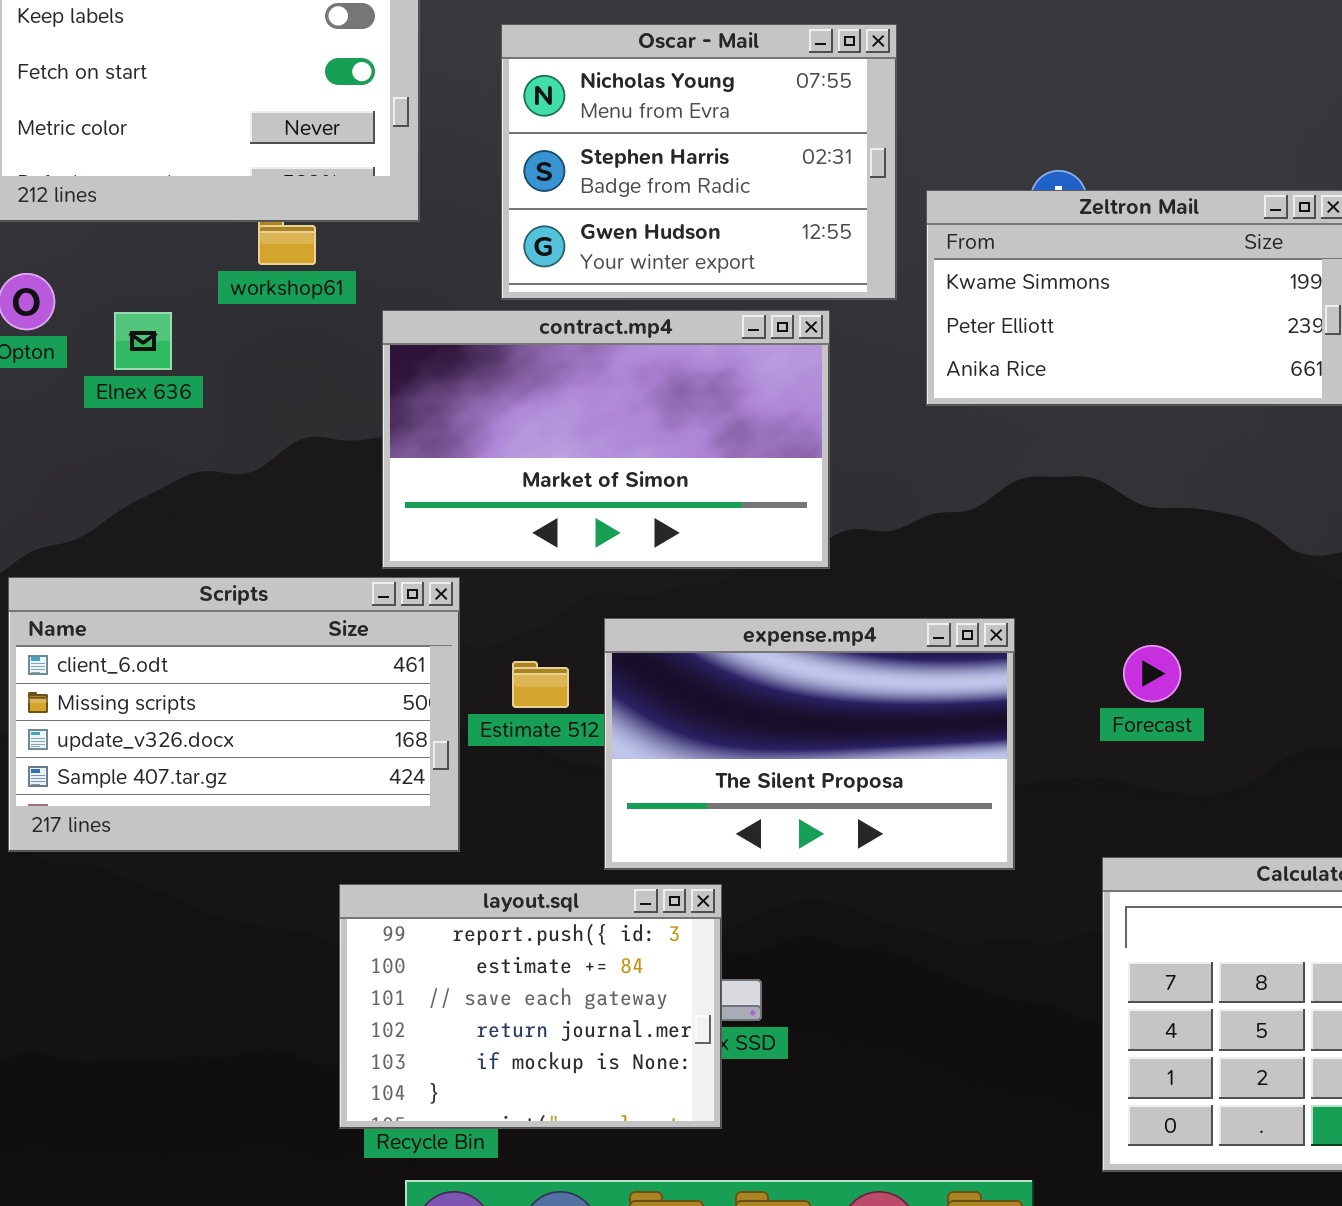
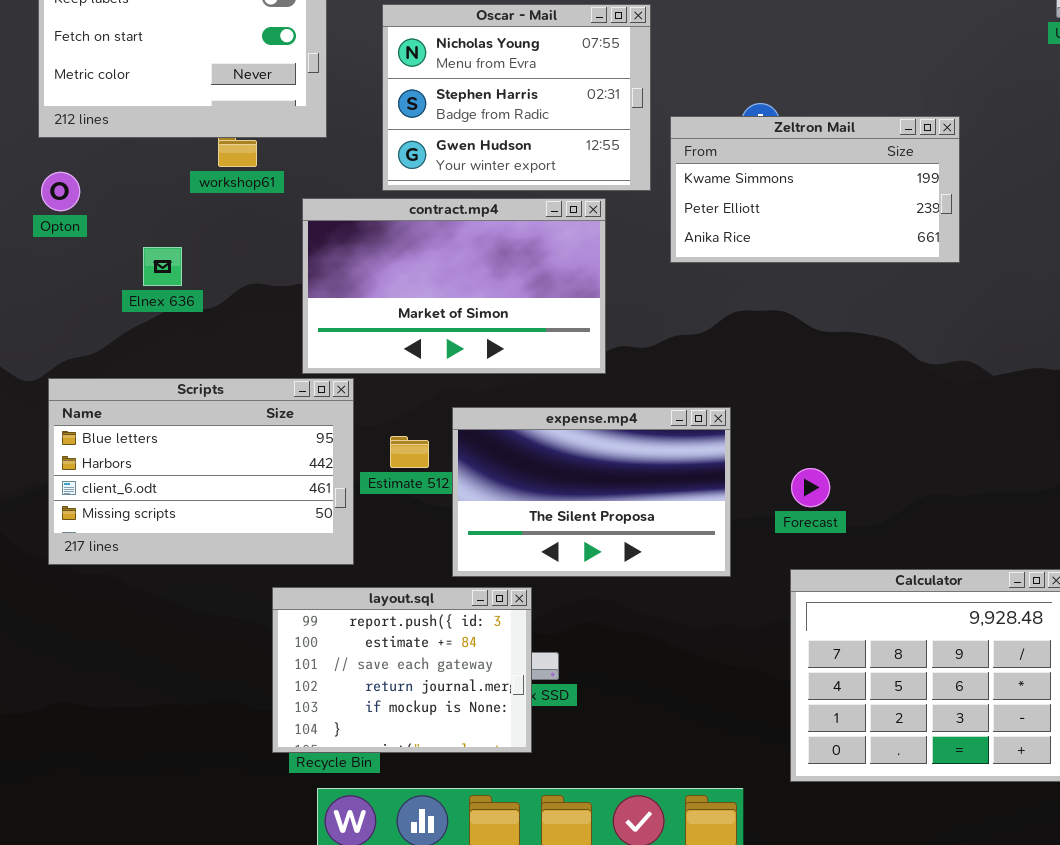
Elnex 636: [114,312,172,370] -> [143,247,182,286], moved
Scripts: [8,577,460,852] -> [48,378,354,565], scrolled up 2 rows
Forecast: [1123,645,1181,702] -> [791,468,830,507], moved

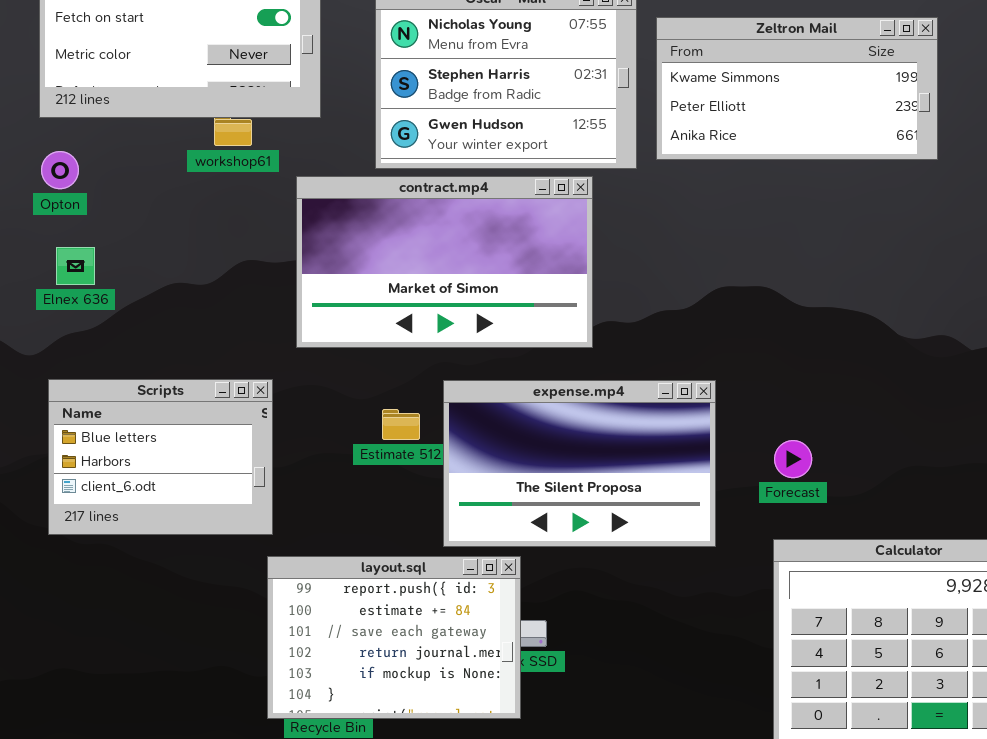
Zeltron Mail: [670,116,960,263] -> [656,17,938,160], moved
Elnex 636: [143,247,182,286] -> [56,247,95,285], moved
Scripts: [48,378,354,565] -> [48,379,273,535], resized

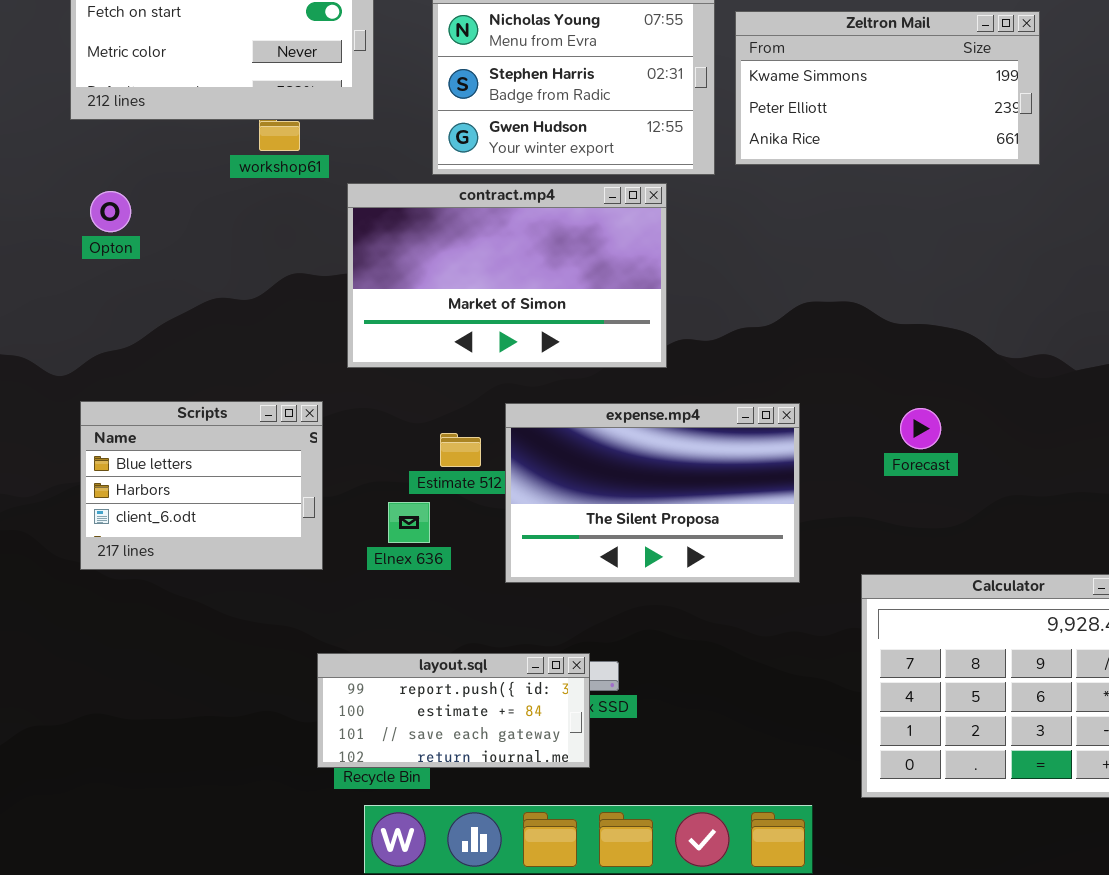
Opton: [41,151,79,189] -> [90,191,131,232], moved
Elnex 636: [56,247,95,285] -> [388,502,430,543], moved
Forecast: [774,440,812,478] -> [900,408,941,449], moved
layout.sql: [267,556,521,719] -> [317,653,590,768], resized

